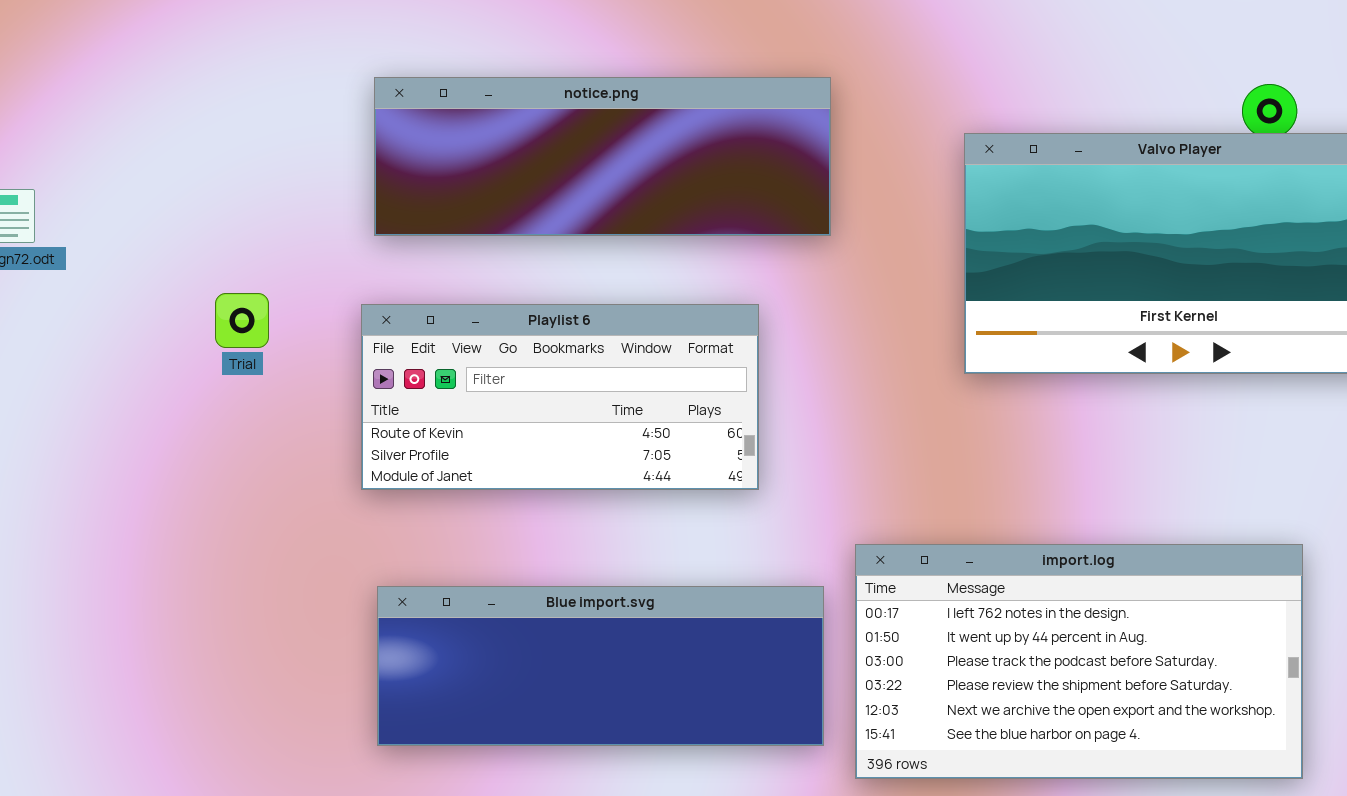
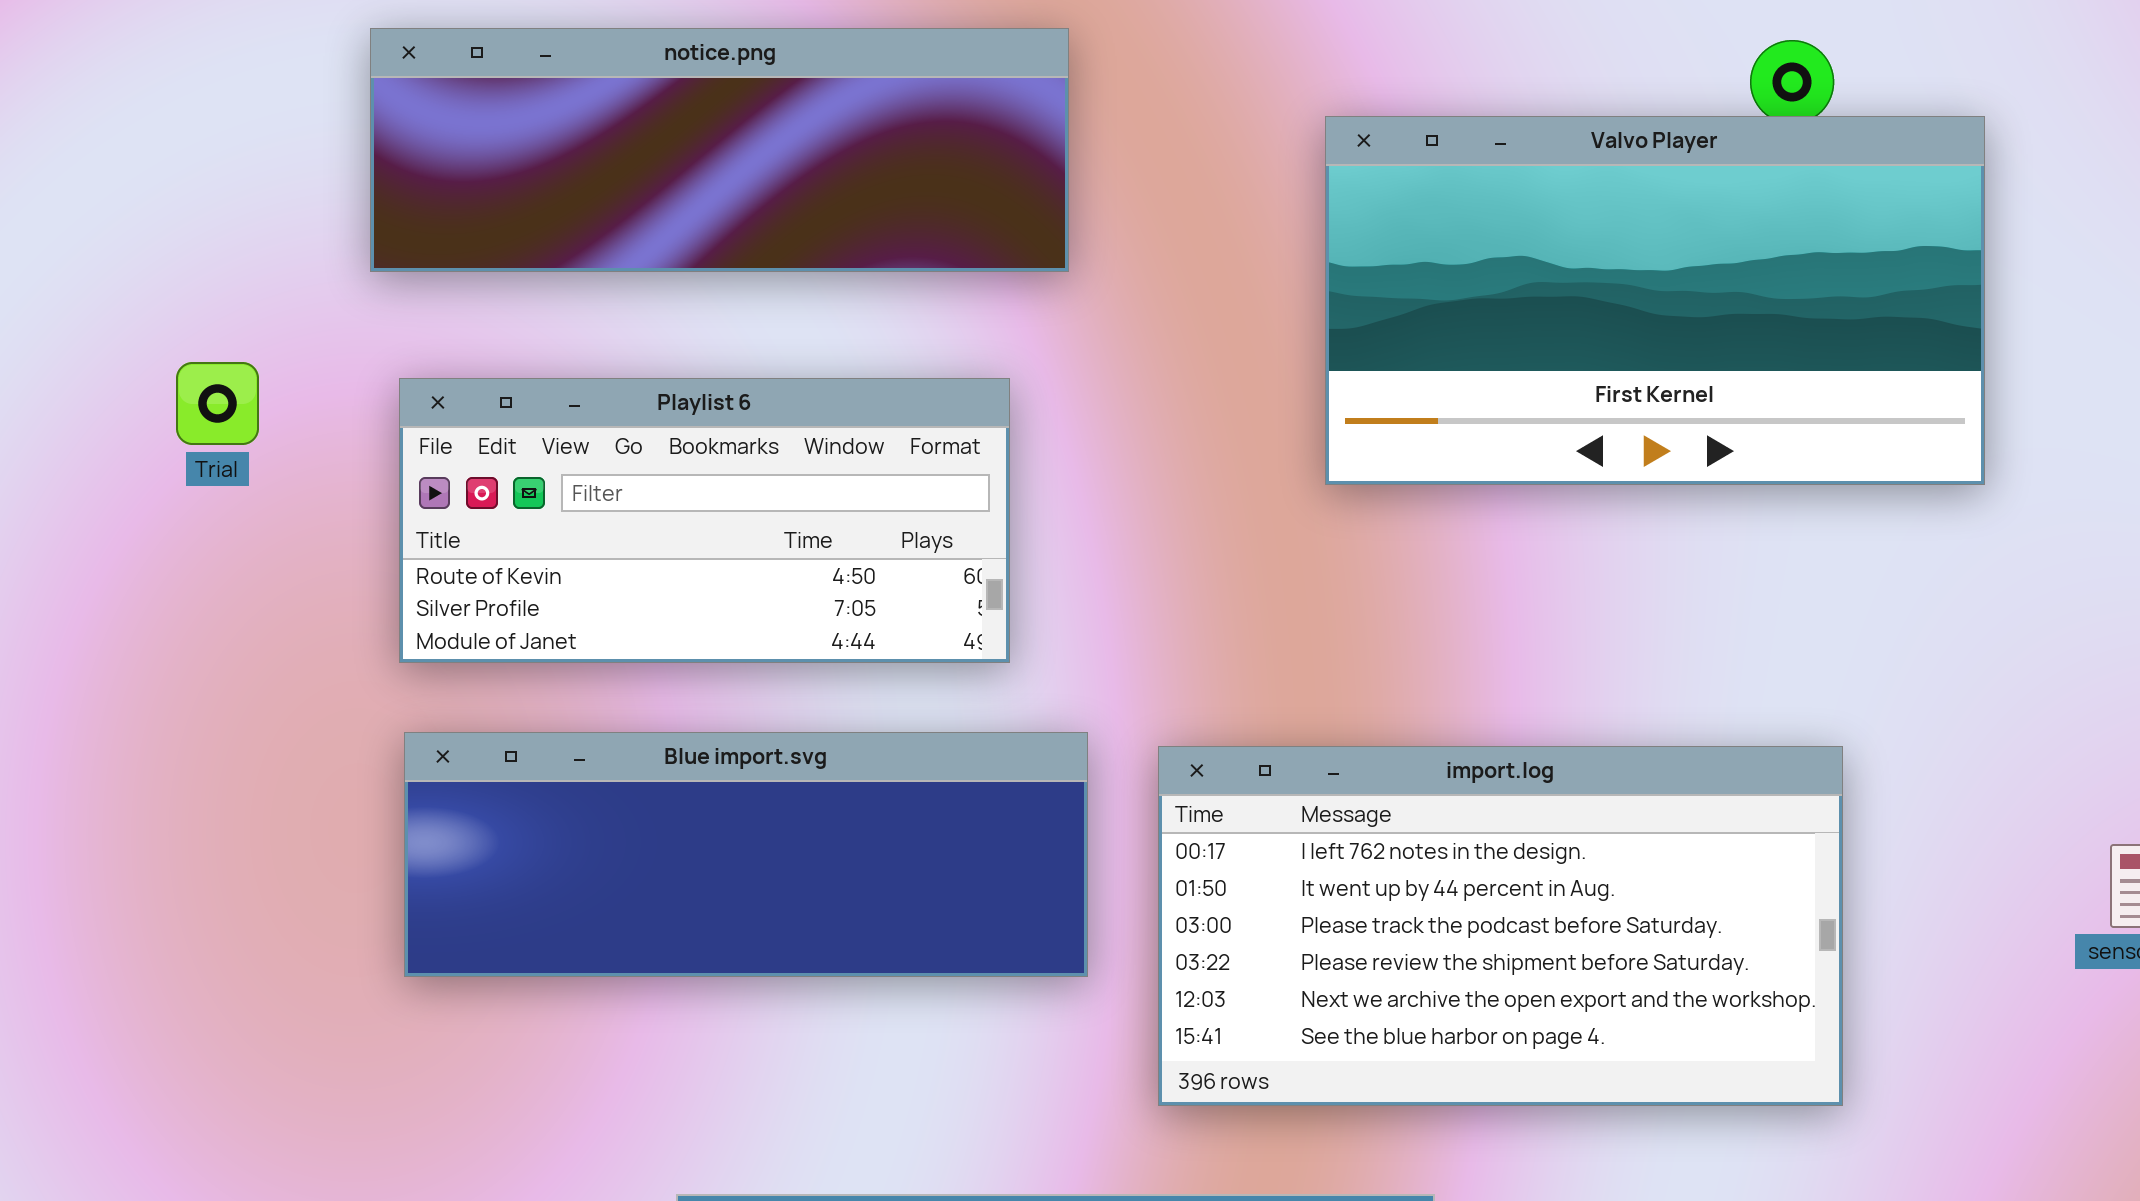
notice.png: [374,77,831,236] -> [370,28,1069,272], moved
Blue import.svg: [377,586,824,746] -> [404,732,1088,977], moved

